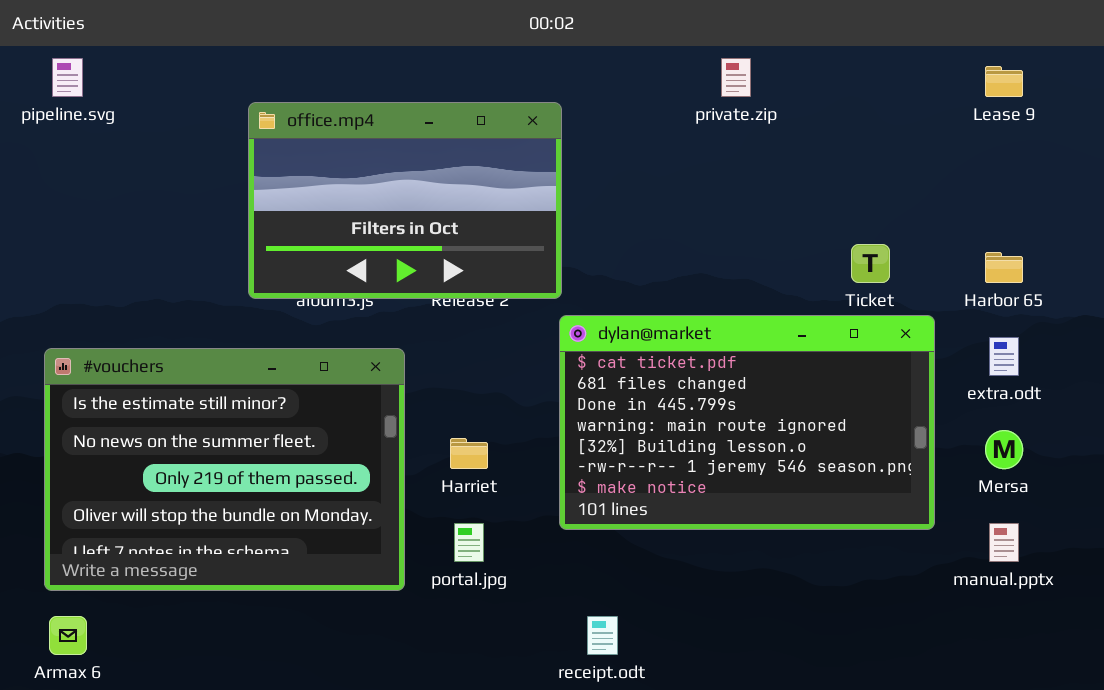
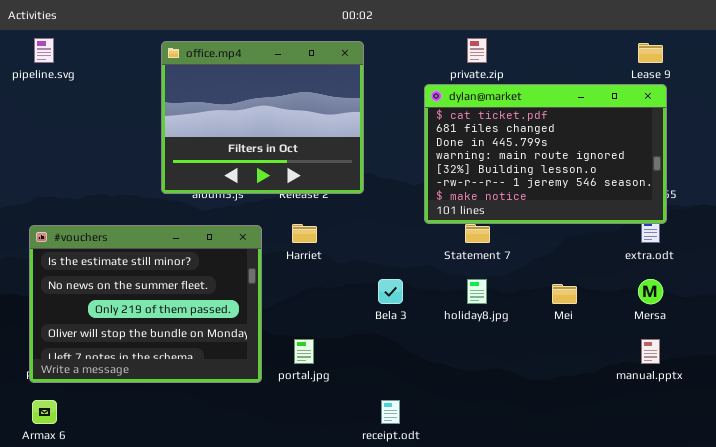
office.mp4: [248,102,562,299] -> [161,41,364,194], resized
dylan@market: [559,315,935,530] -> [424,84,667,224], moved
Harriet: [450,438,488,469] -> [292,224,317,243], moved

